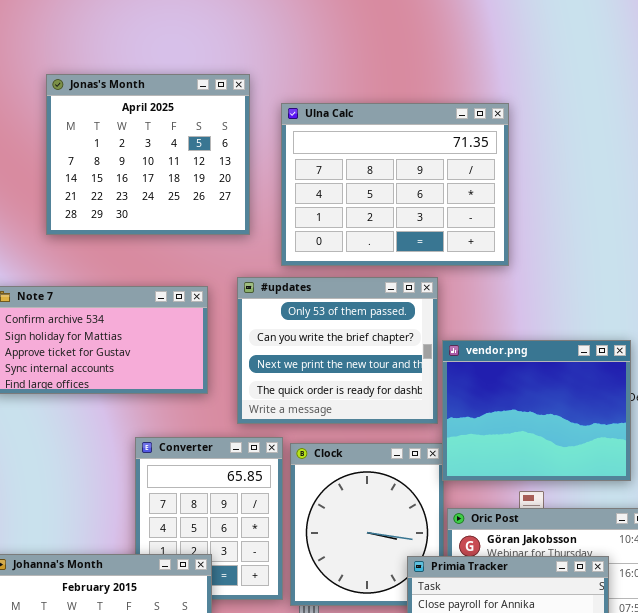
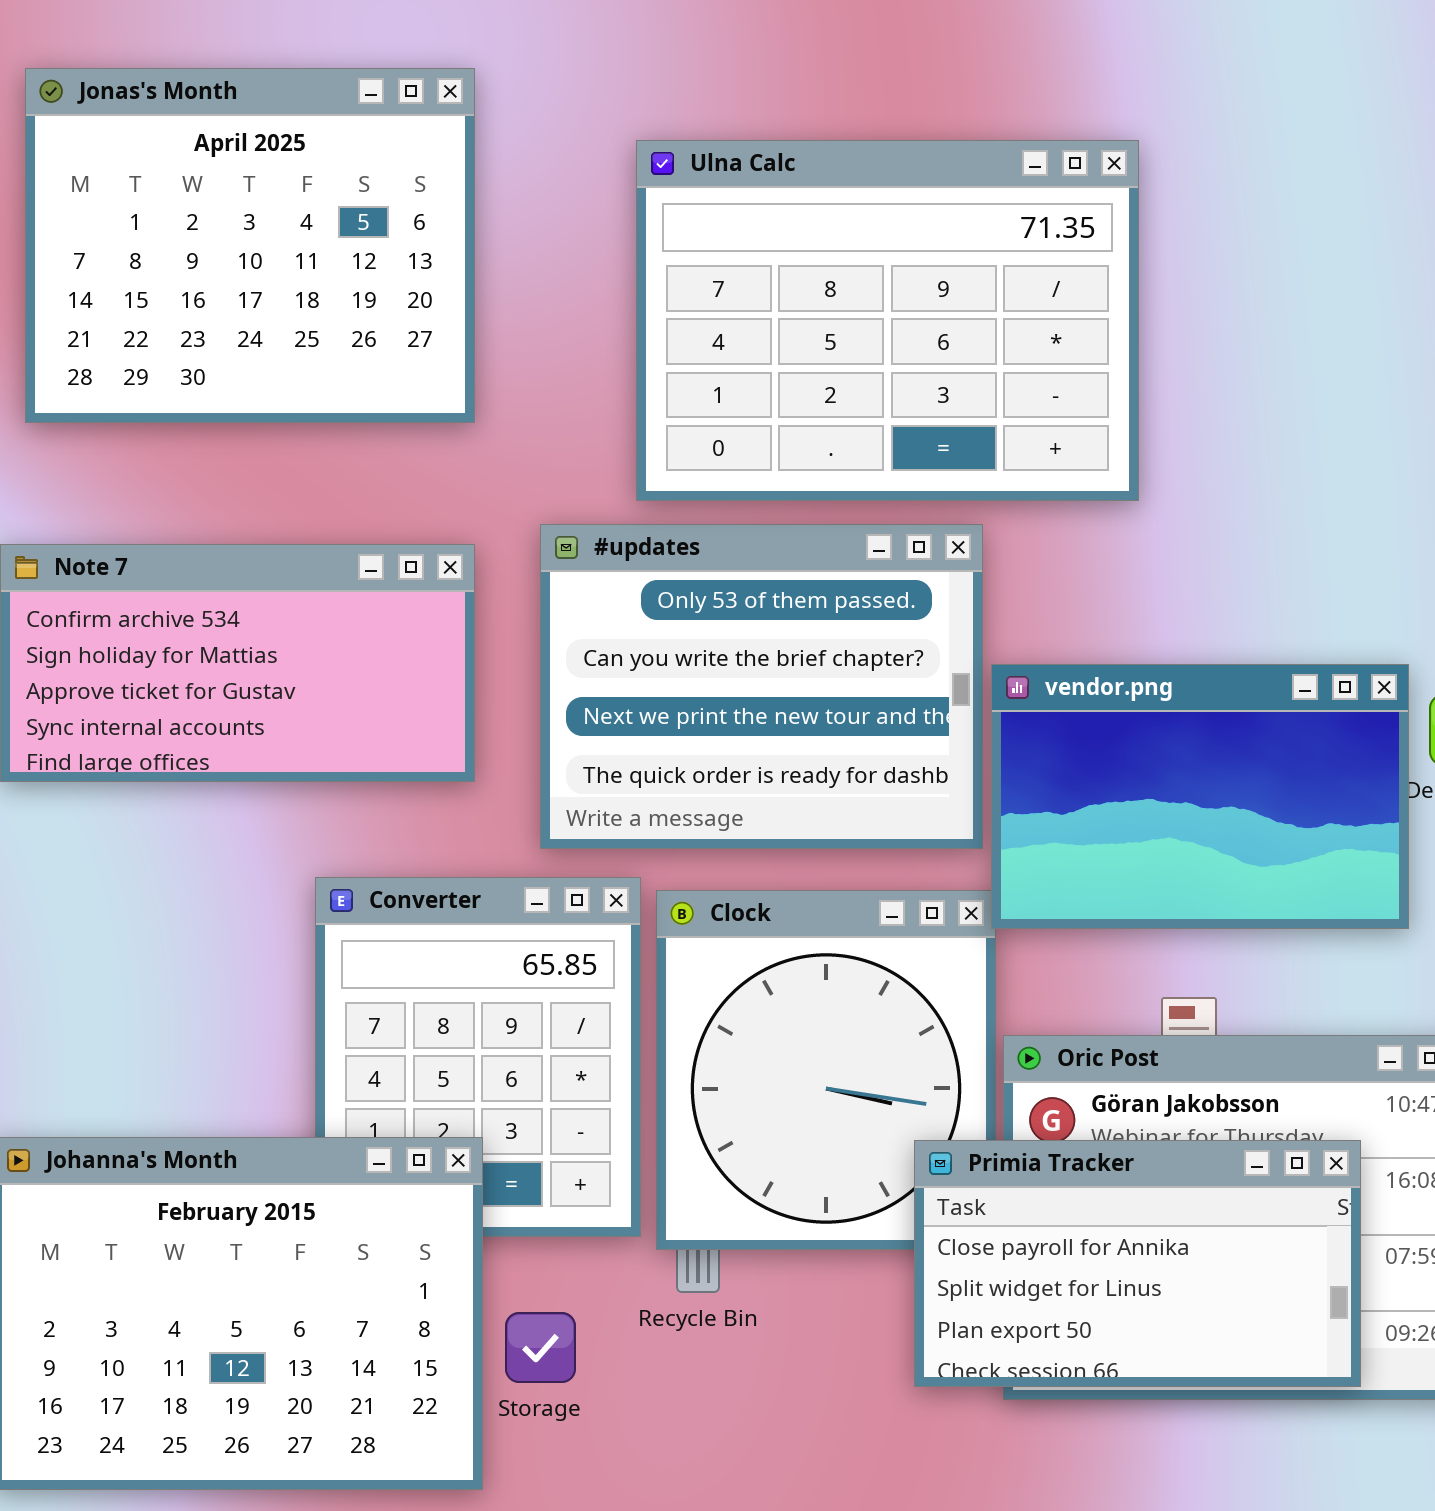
Jonas's Month: [46,74,250,235] -> [25,68,475,423], moved
vendor.png: [442,340,631,481] -> [991,664,1409,929], resized

